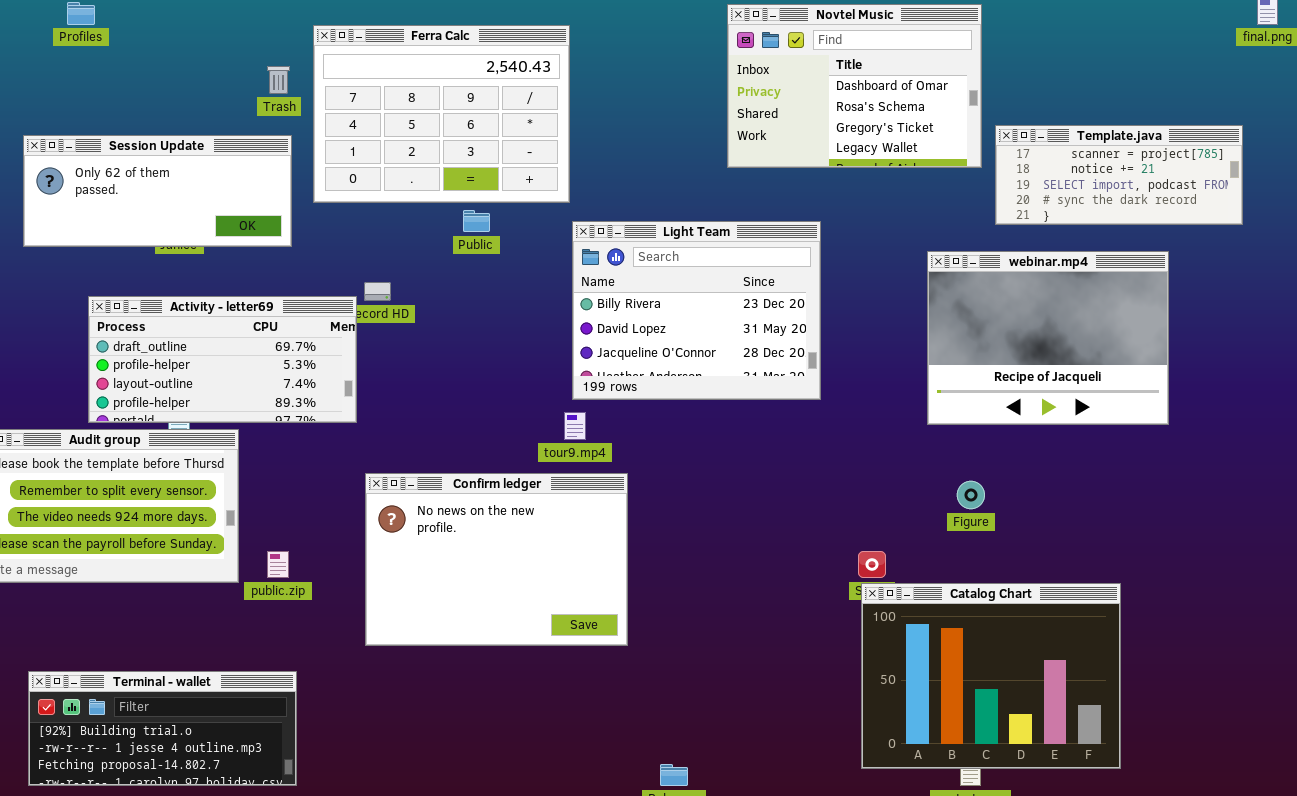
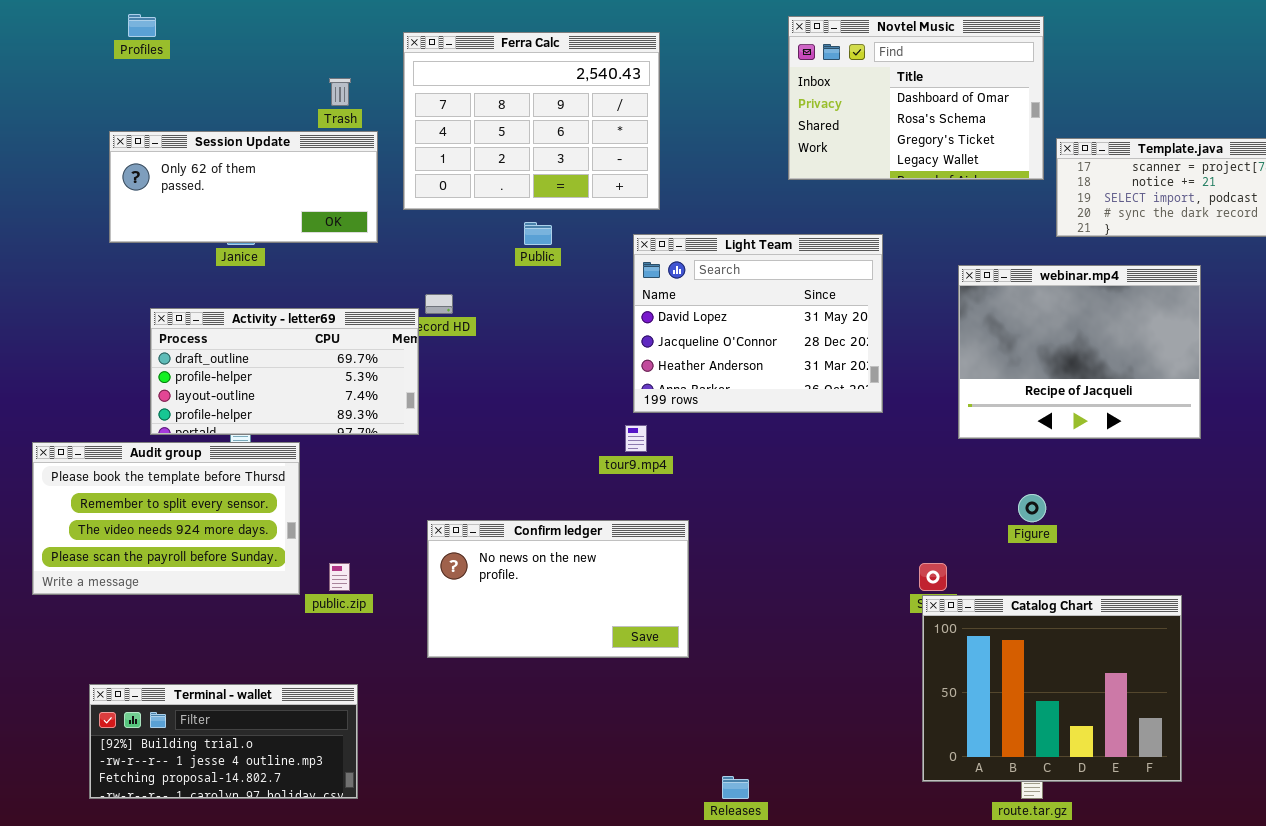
Ferra Calc: [313,25,570,203] -> [403,32,660,210], moved
Session Update: [23,135,292,247] -> [109,131,378,243], moved
Light Team: [572,221,821,400] -> [633,234,883,413], scrolled down 1 row
webinar.mp4: [927,251,1169,425] -> [958,265,1201,439], moved
Confirm ledger: [365,473,628,646] -> [427,520,689,658], resized

